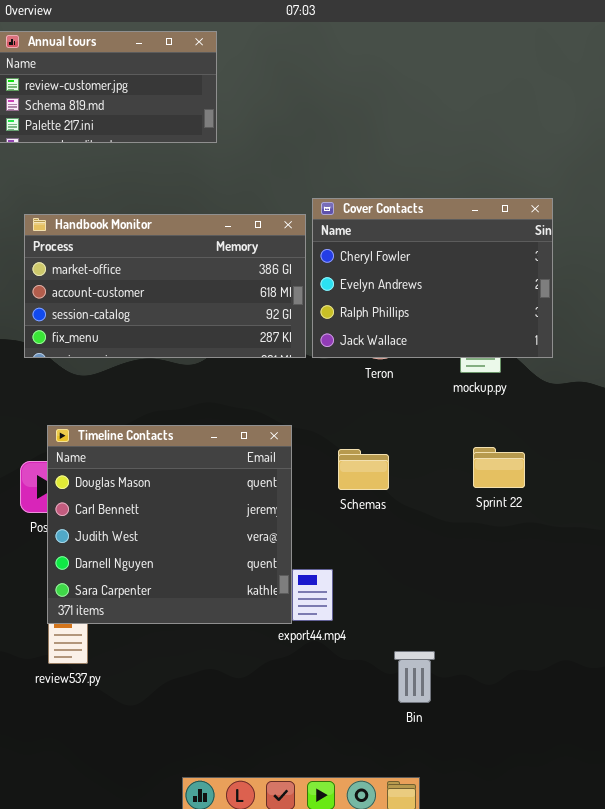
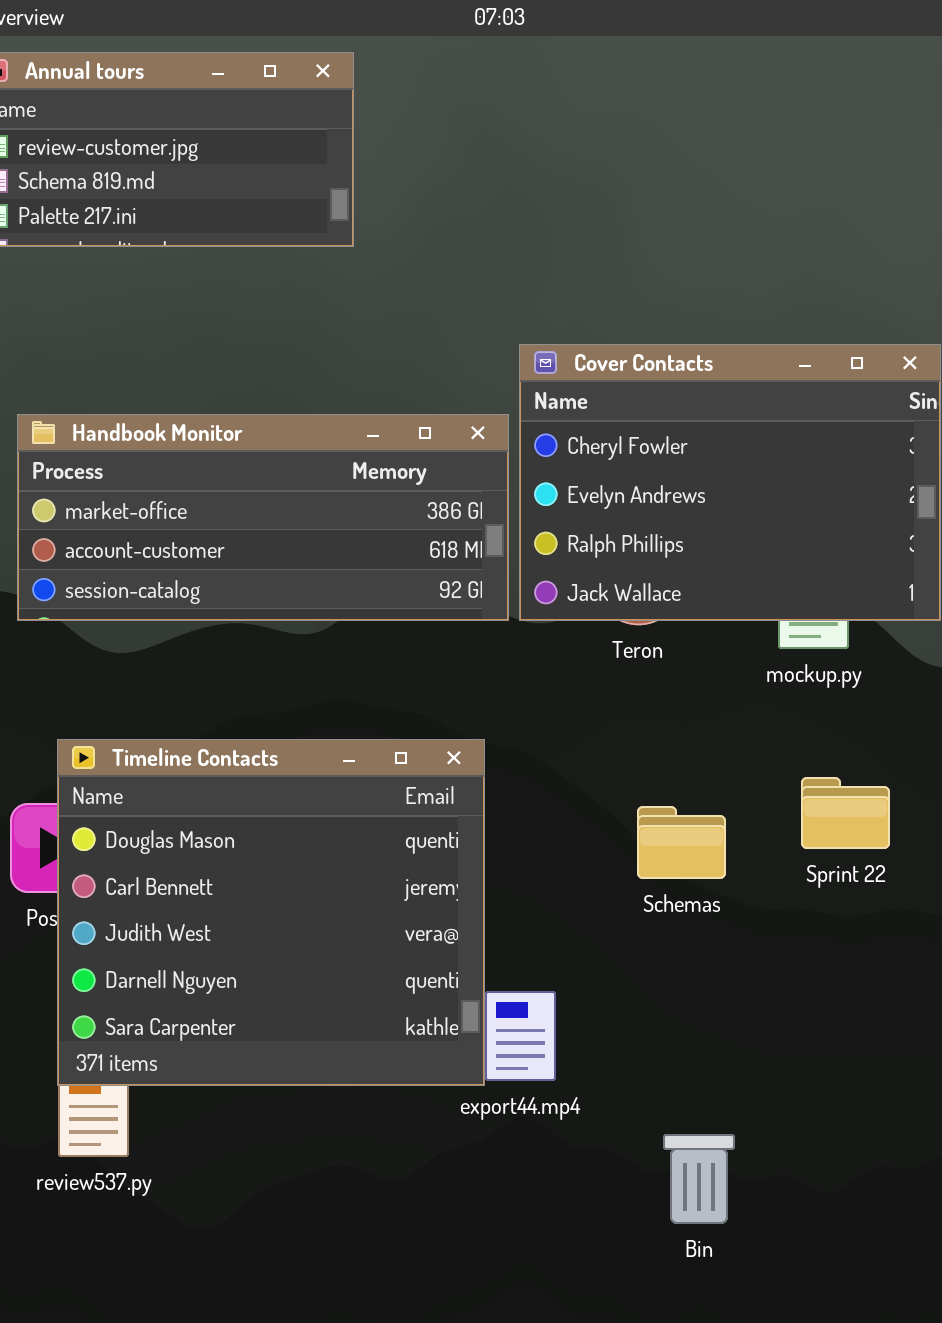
Handbook Monitor: [24,214,306,358] -> [17,414,509,621], resized
Schemas: [338,449,389,490] -> [637,806,726,879], moved

